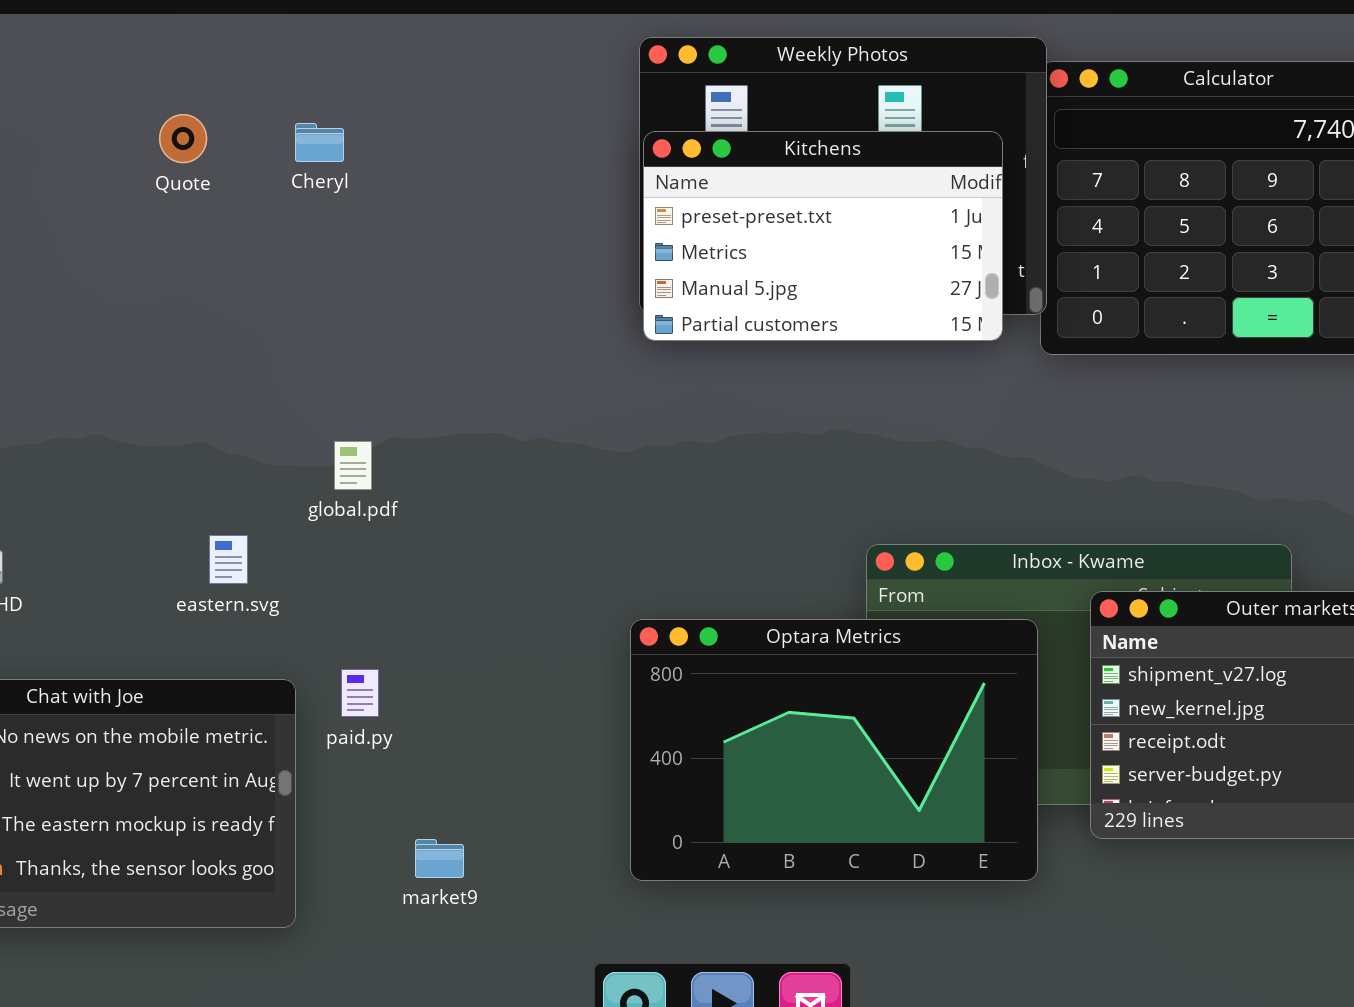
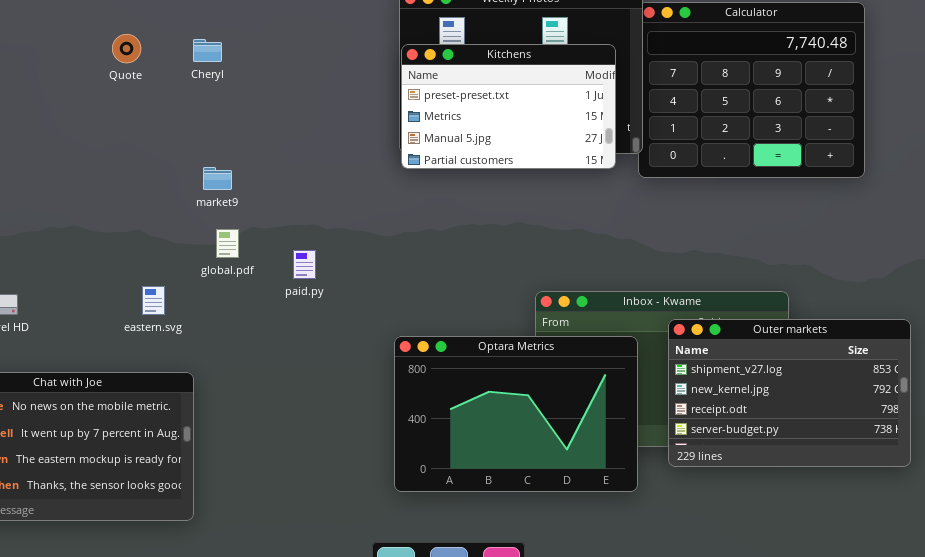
paid.py: [341,669,379,717] -> [293,250,316,279], moved
market9: [415,839,464,878] -> [203,167,232,190], moved

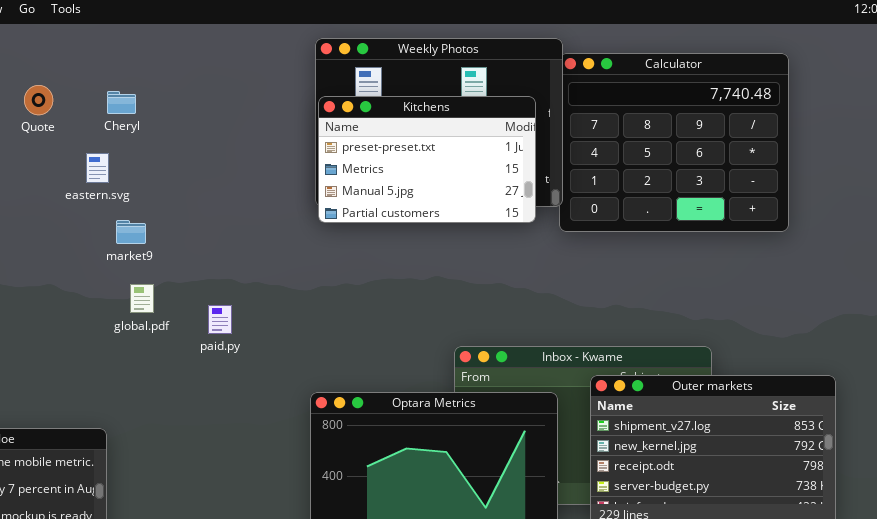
eastern.svg: [142,286,165,315] -> [86,153,109,183], moved

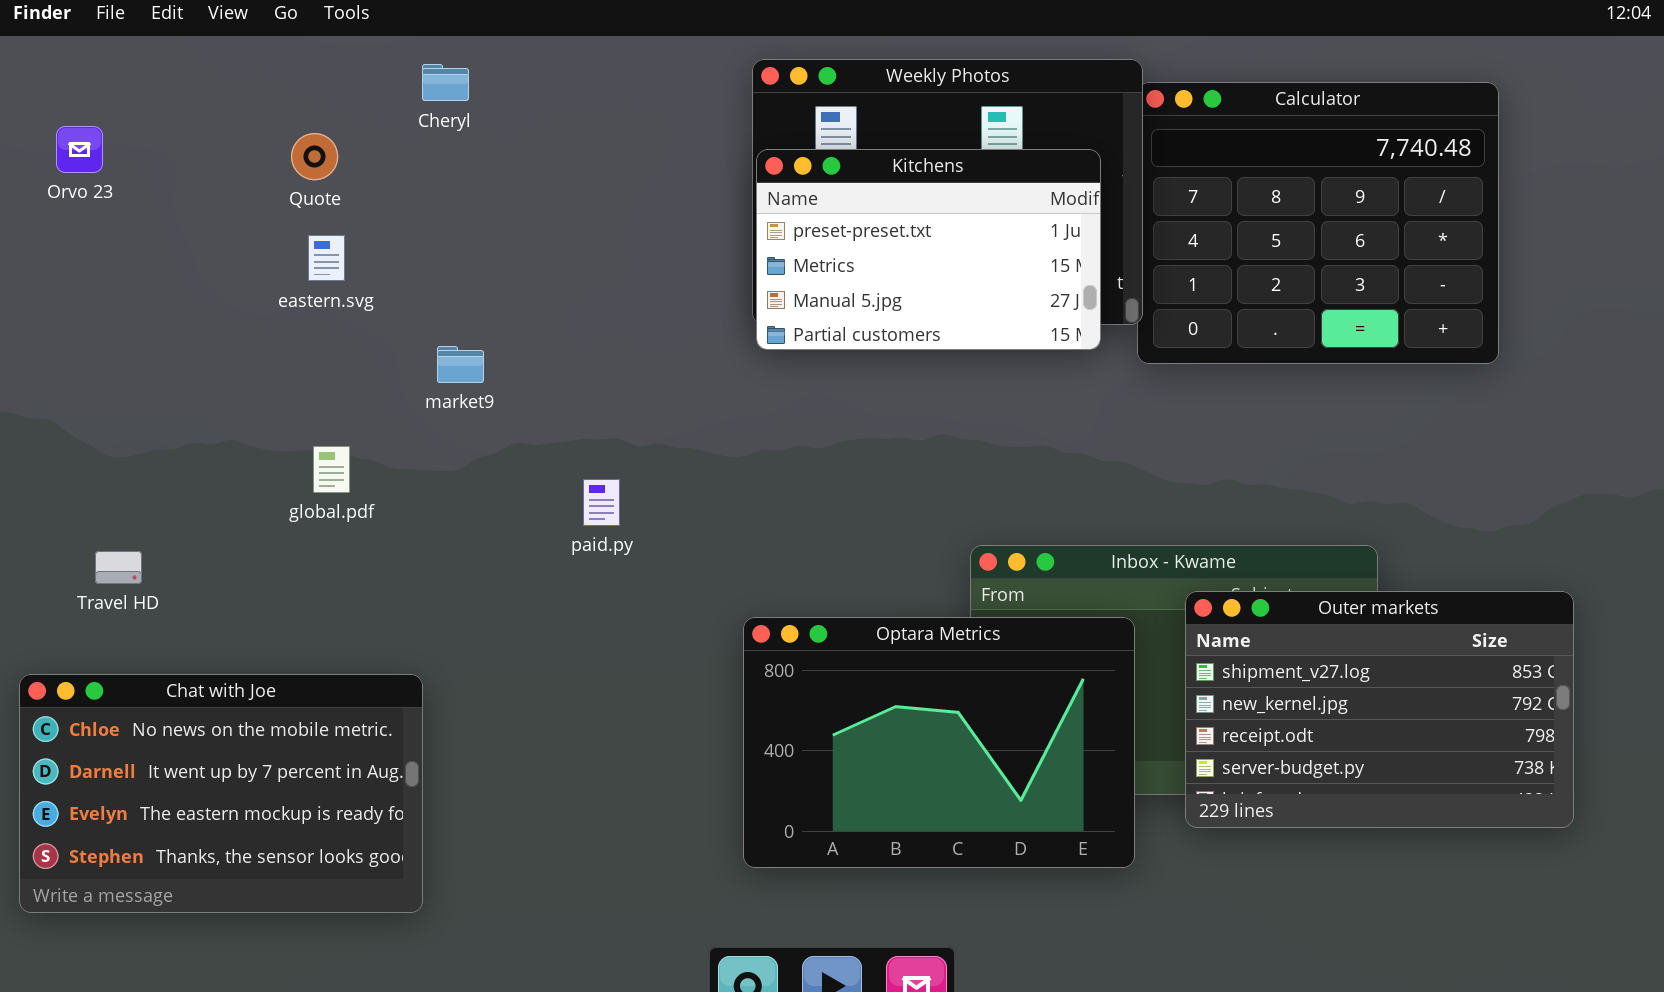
Cheryl: [107,91,136,114] -> [422,64,469,101], moved
eastern.svg: [86,153,109,183] -> [308,235,345,281], moved
global.pdf: [130,284,154,313] -> [313,446,350,493], moved

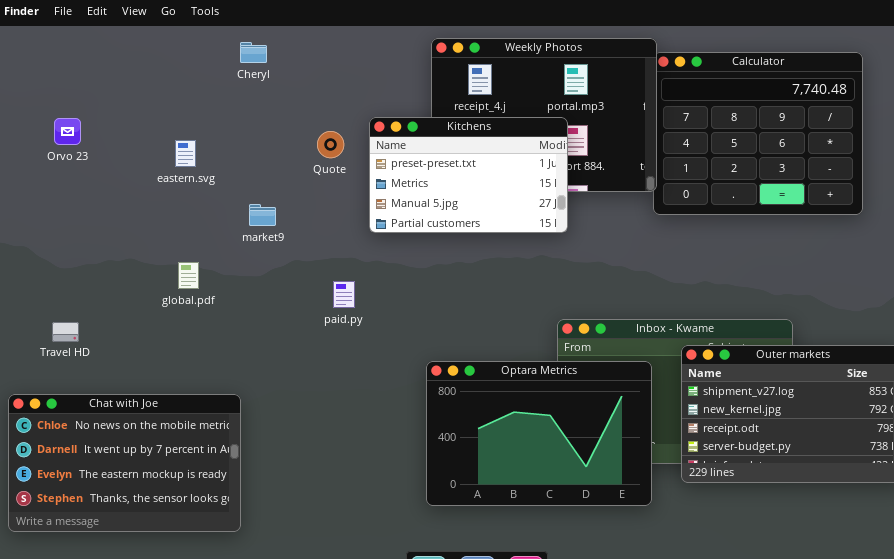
Orvo 23: [56,126,103,173] -> [54,118,81,145], moved
Quote: [291,133,338,180] -> [317,131,344,158], moved
Kitchens: [756,149,1101,350] -> [369,117,568,233], moved

